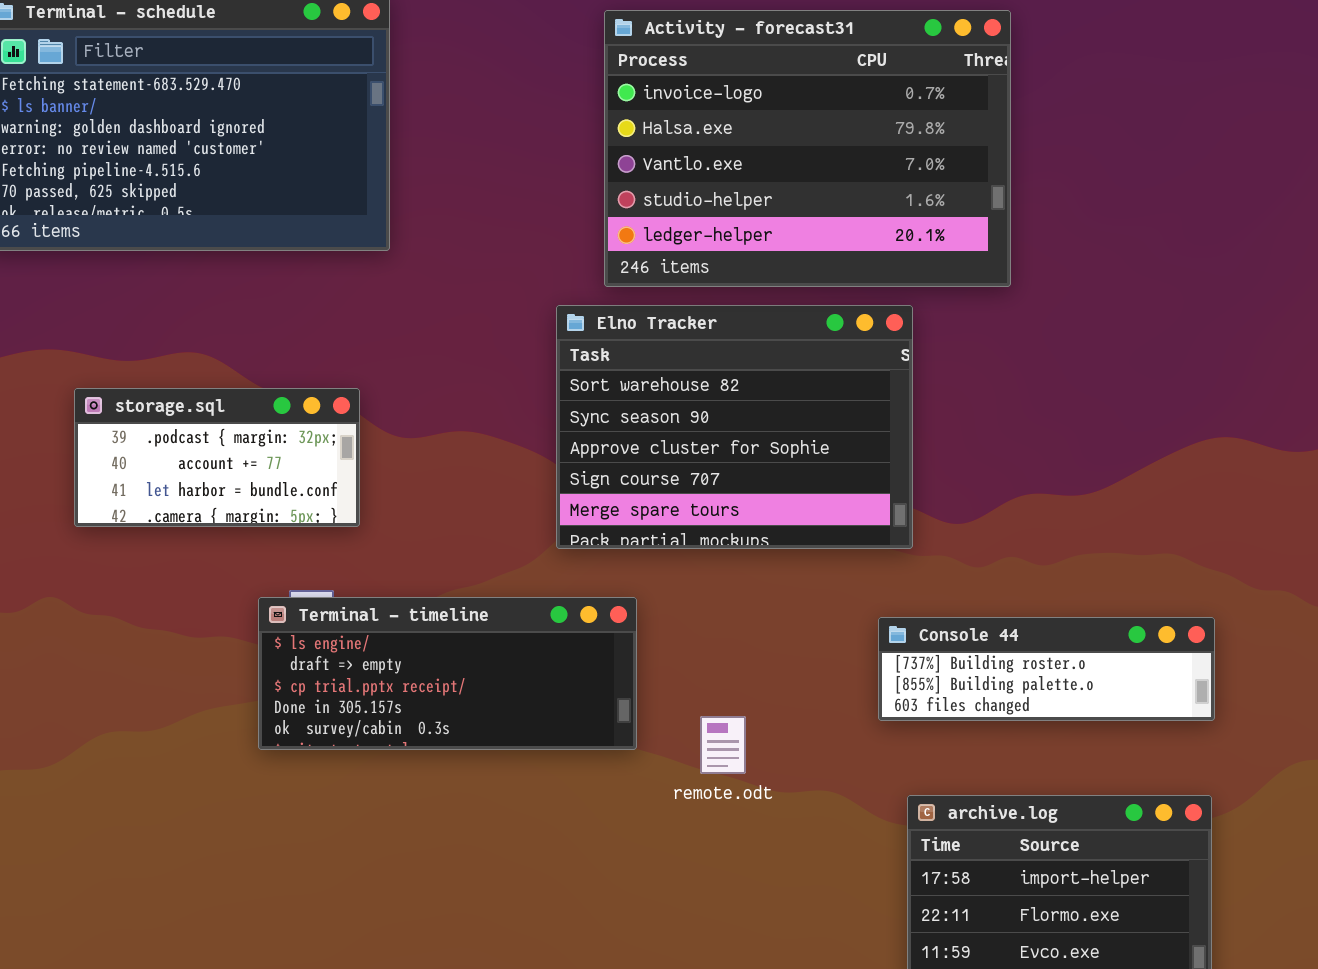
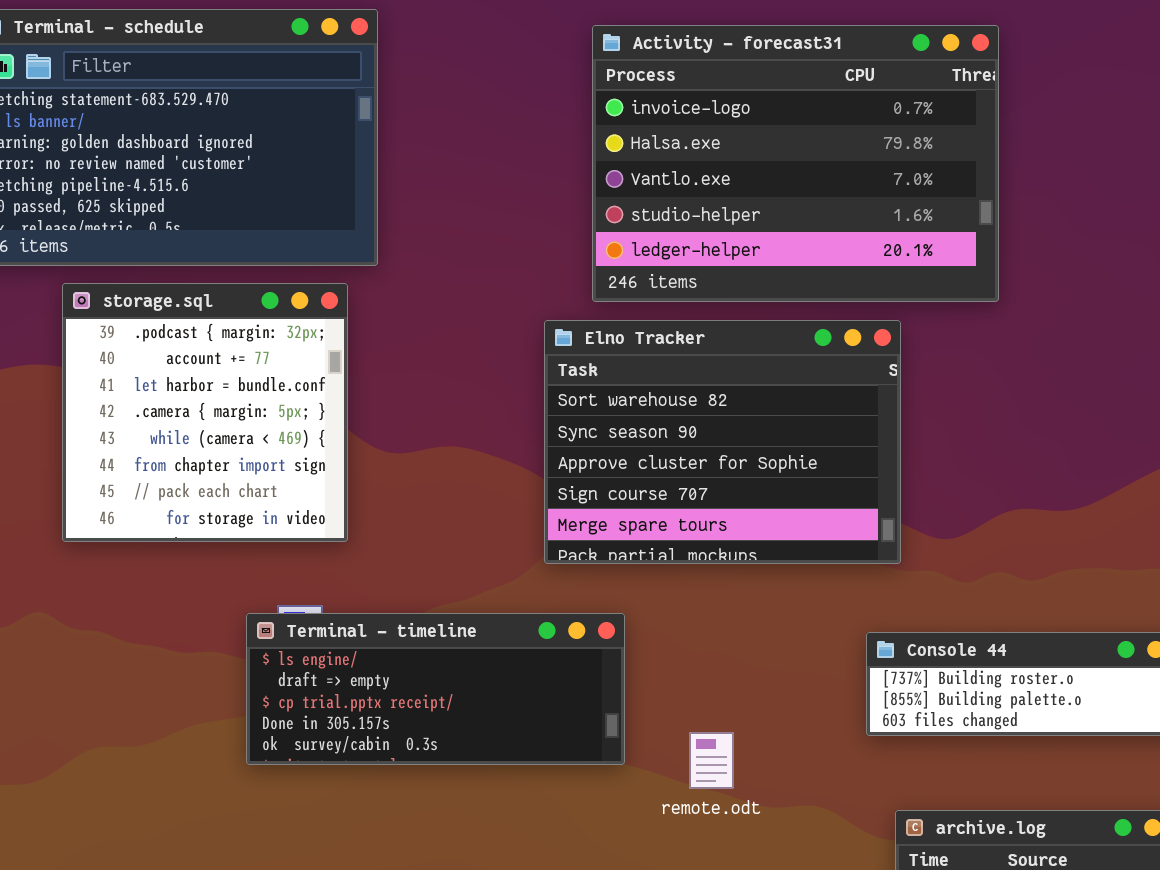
storage.sql: [74,388,360,527] -> [62,283,348,542], resized

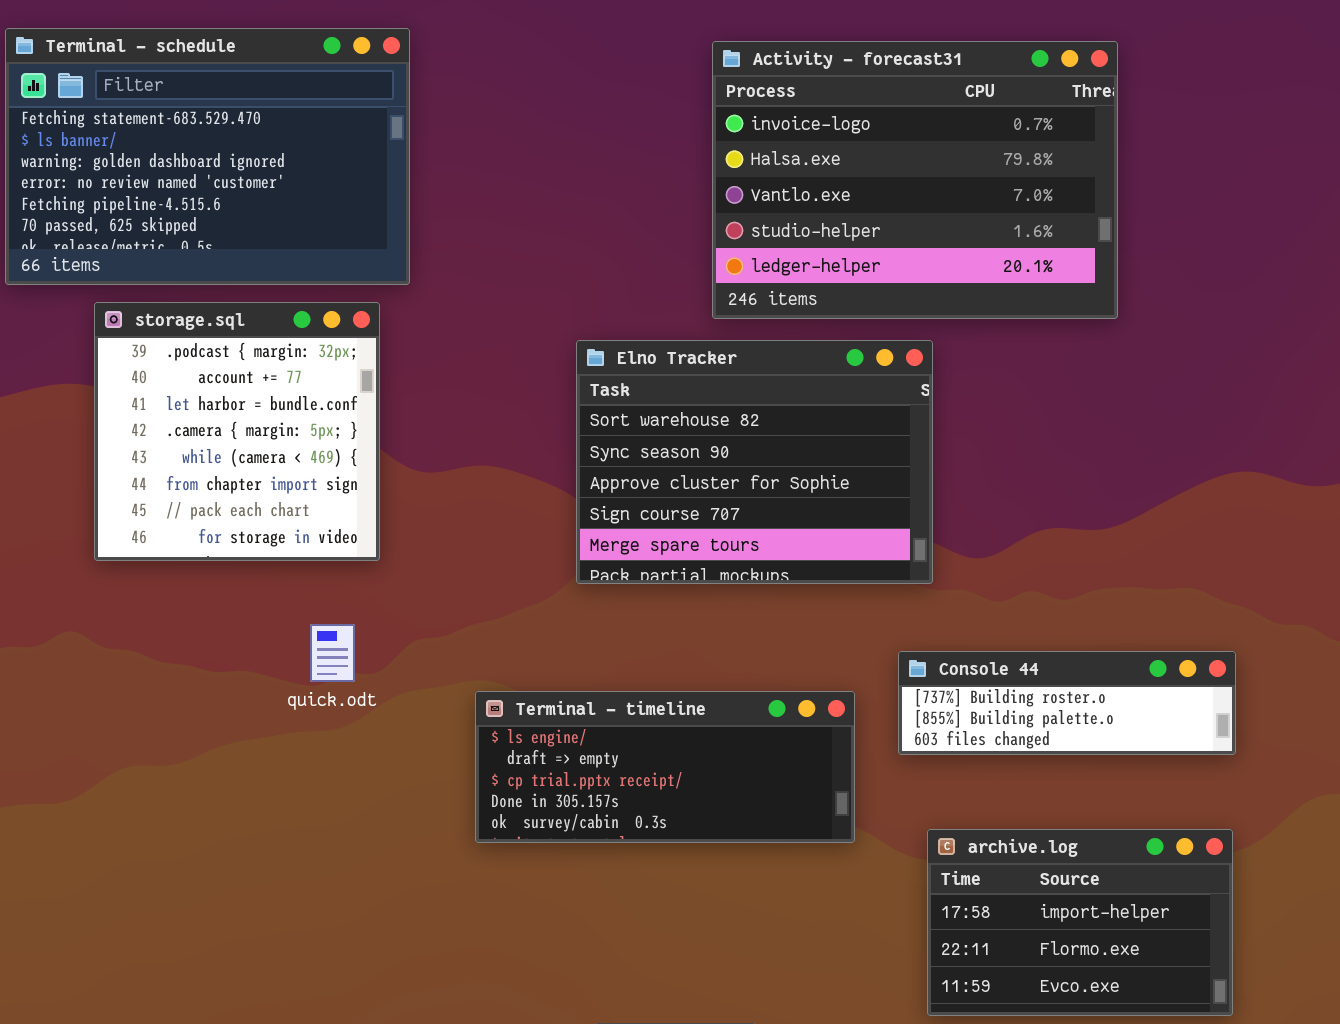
Activity - forecast31: [592,25,999,302] -> [712,41,1118,319], moved
Terminal - timeline: [246,613,625,765] -> [475,691,855,843], moved

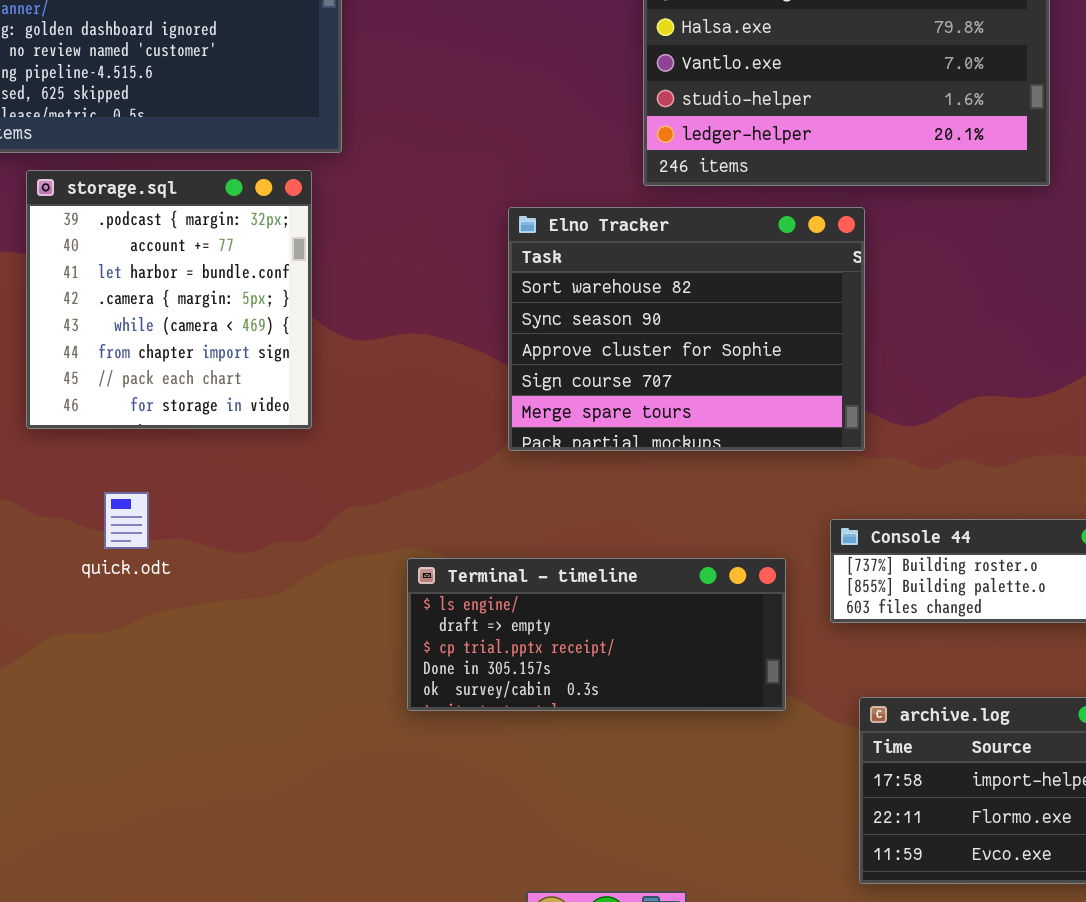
quick.odt: [310,624,355,682] -> [104,492,149,549], moved

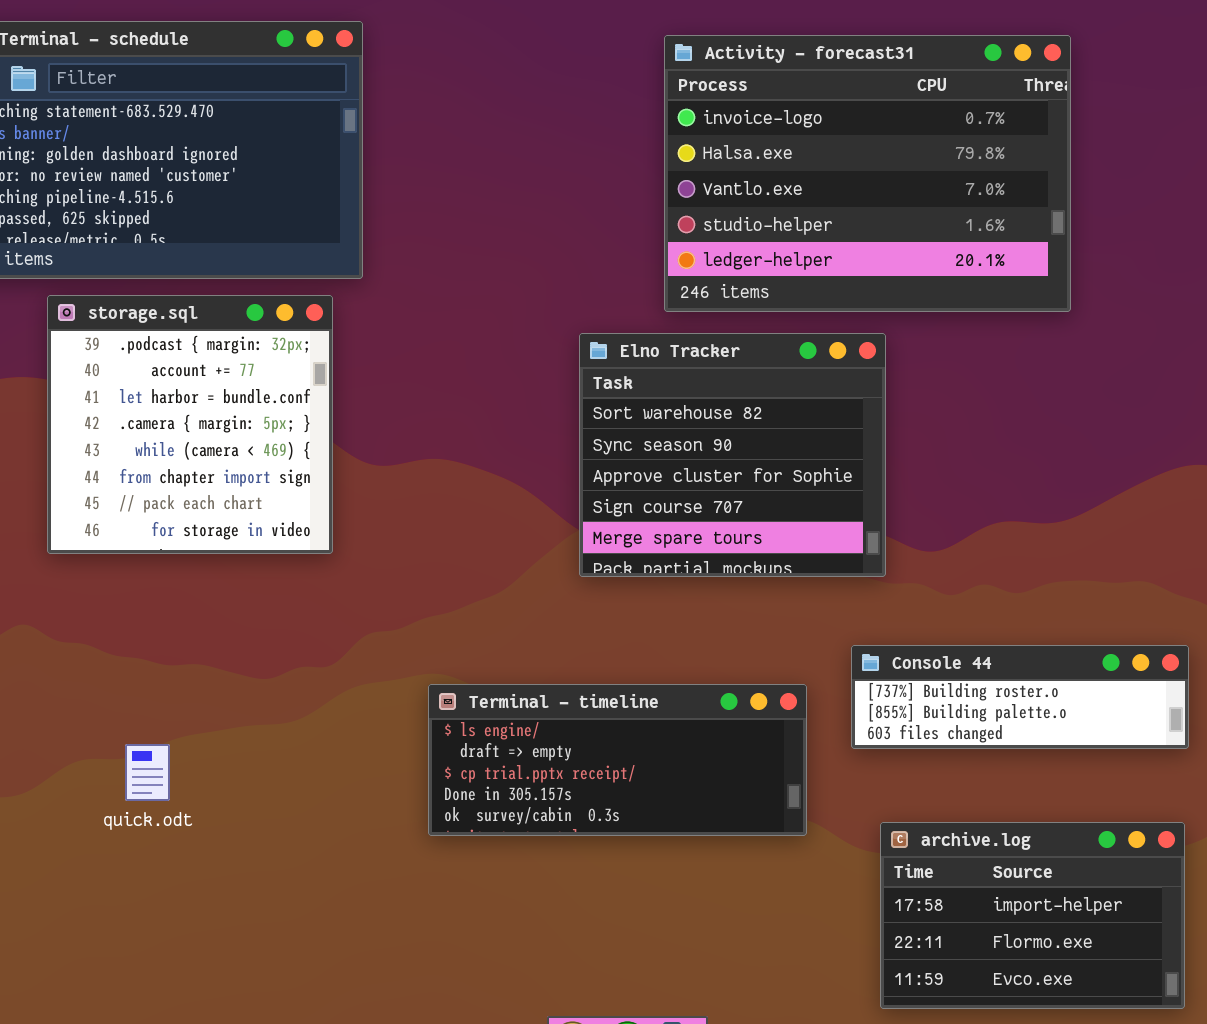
Elno Tracker: [508,207,865,451] -> [579,333,886,577], resized
quick.odt: [104,492,149,549] -> [125,744,170,801], moved

